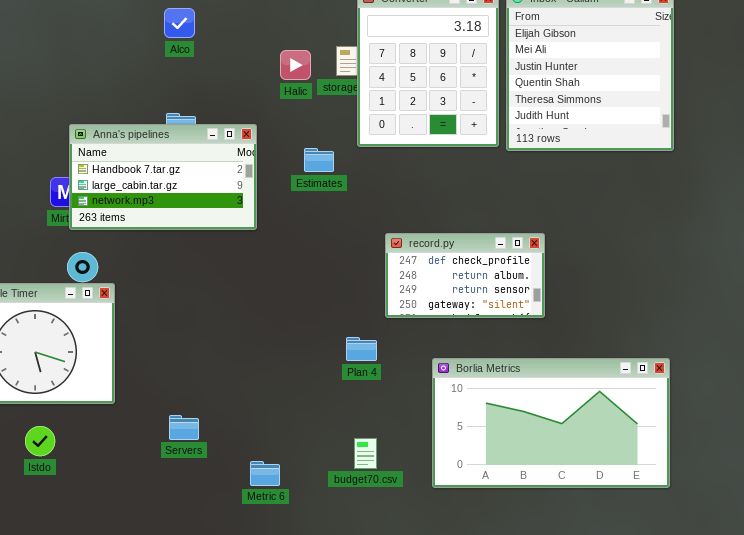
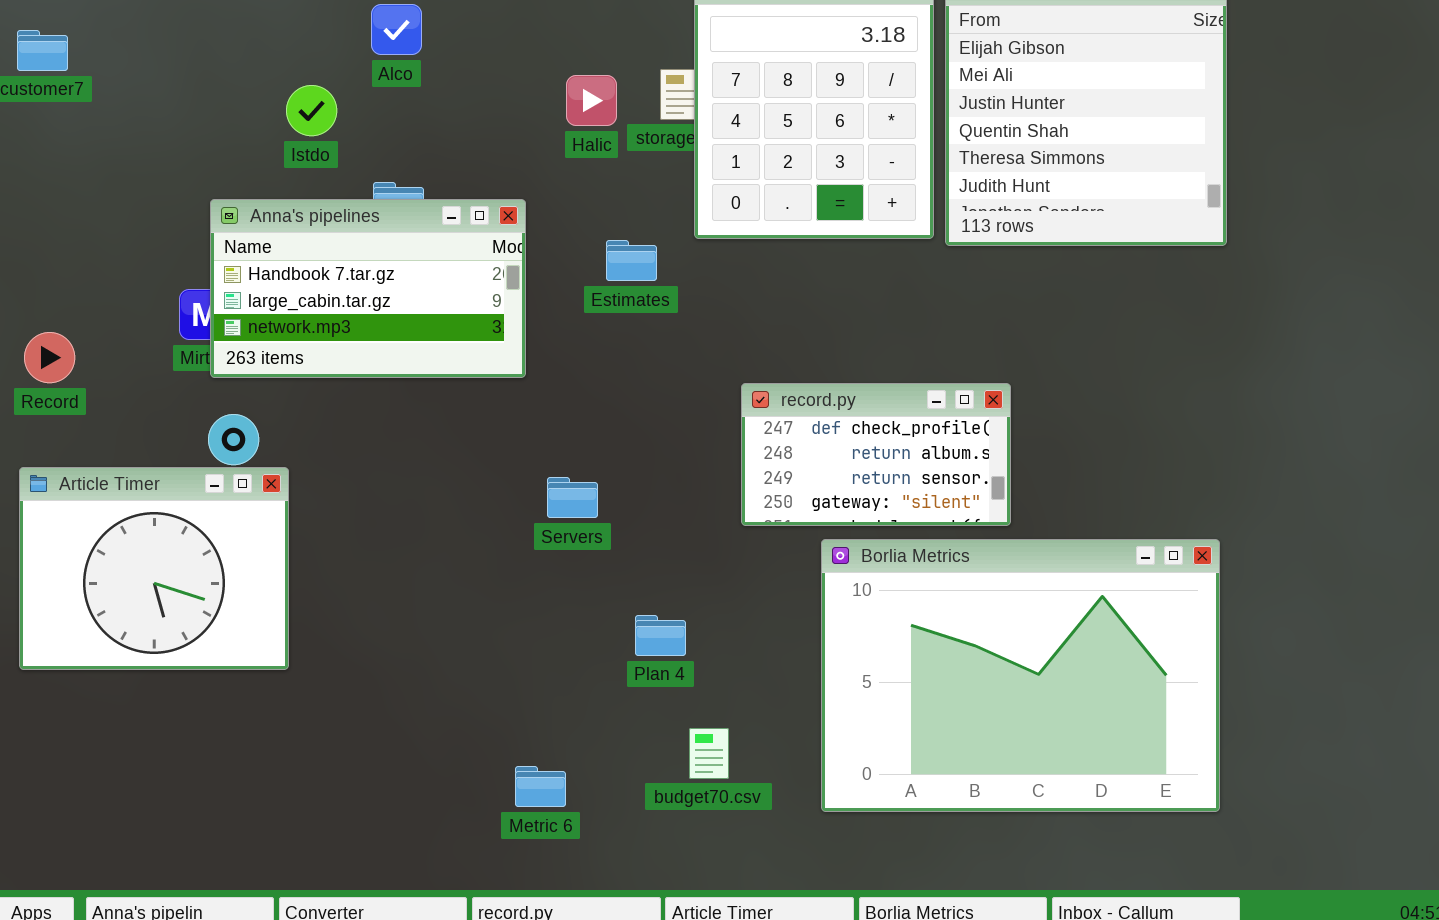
Plan 4: [346,337,377,361] -> [635,615,686,656], moved
Borlia Metrics: [432,358,670,488] -> [821,539,1220,812], resized
Servers: [169,415,199,440] -> [547,477,598,518], moved
Istdo: [25,426,55,456] -> [286,85,337,136], moved

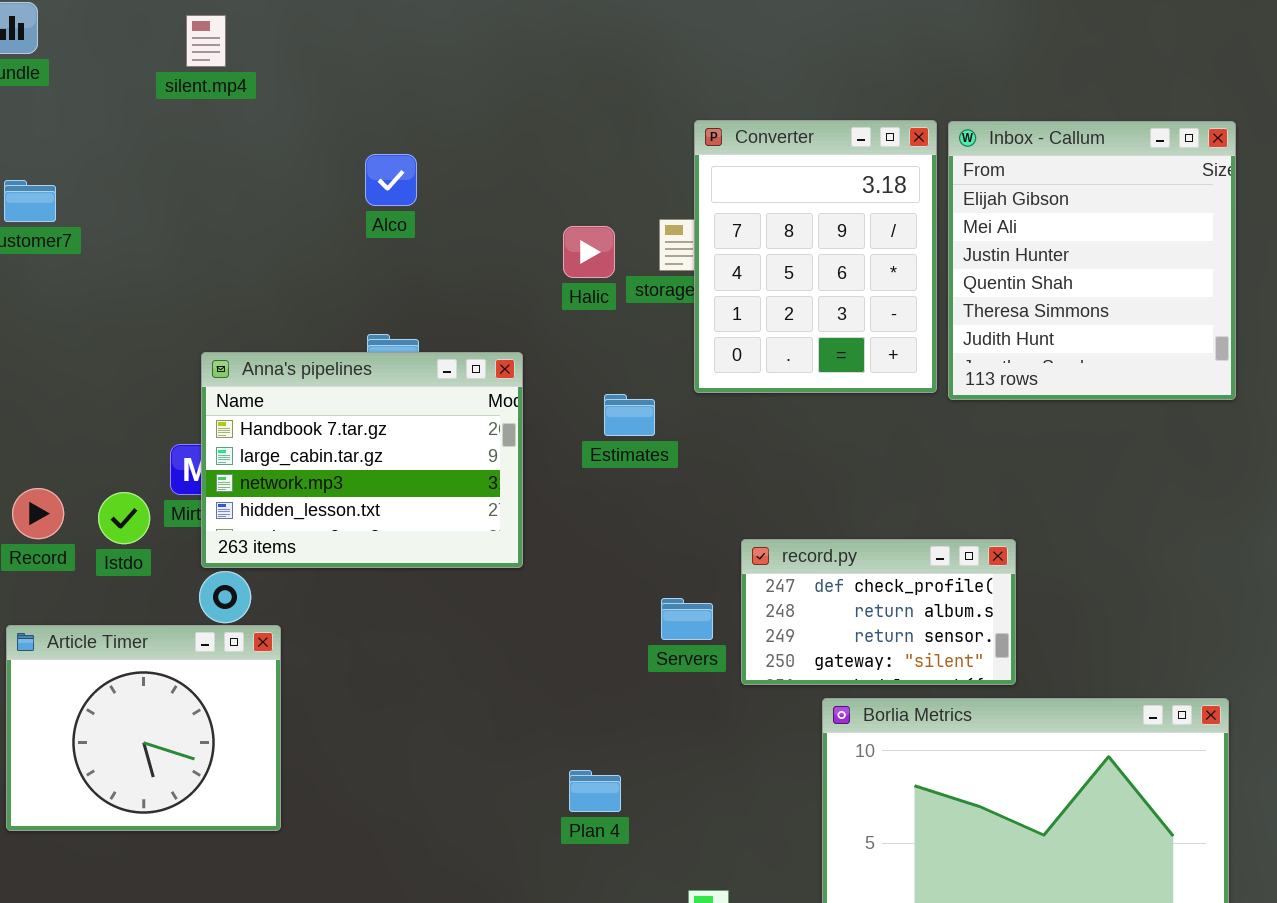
Istdo: [286,85,337,136] -> [98,492,150,544], moved
Anna's pipelines: [210,199,526,378] -> [201,352,523,568], resized
Servers: [547,477,598,518] -> [661,598,713,640], moved
Plan 4: [635,615,686,656] -> [569,770,621,812], moved

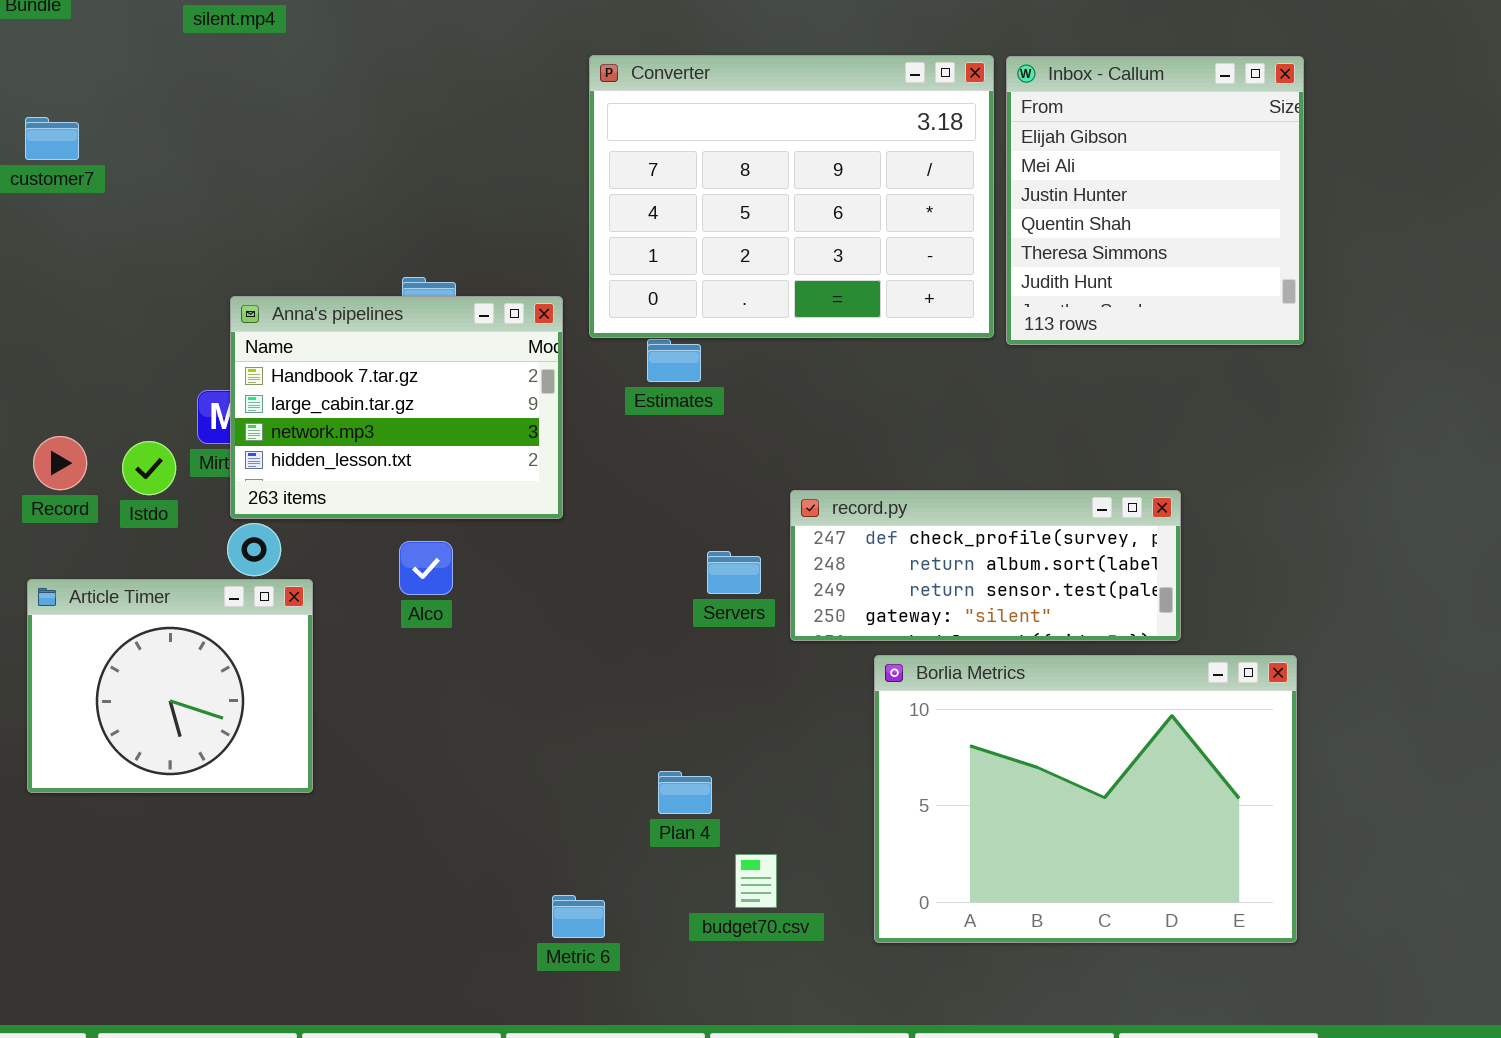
Converter: [694,120,937,393] -> [589,55,994,338], resized
Alco: [365,154,417,206] -> [399,541,453,595], moved
record.py: [741,539,1016,685] -> [790,490,1181,641], resized
Plan 4: [569,770,621,812] -> [658,771,712,814], moved

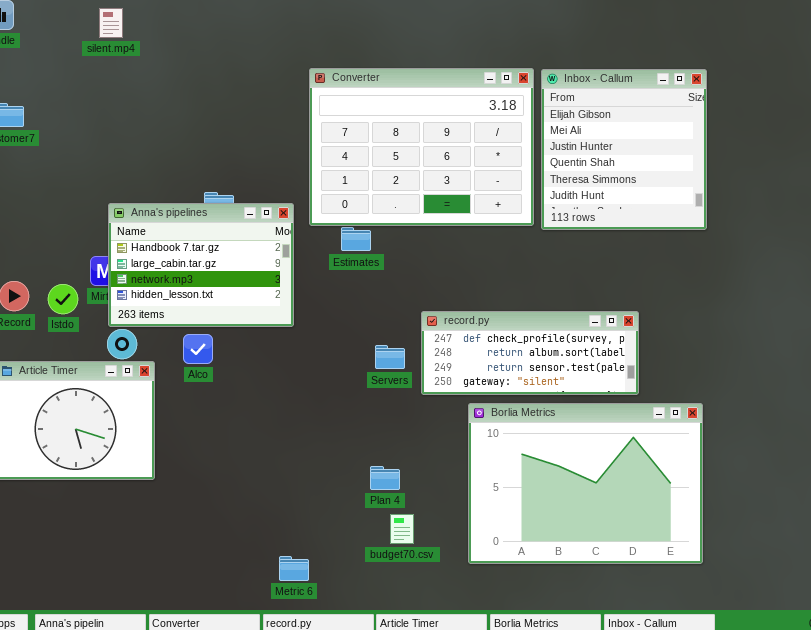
Alco: [399,541,453,595] -> [183,334,213,364], moved
Plan 4: [658,771,712,814] -> [370,466,400,490], moved
Metric 6: [552,895,605,938] -> [279,556,309,581], moved

